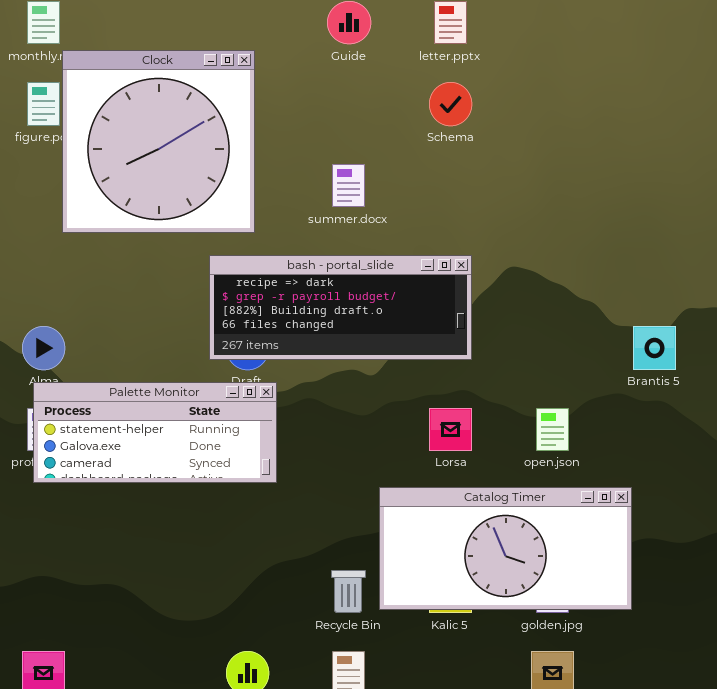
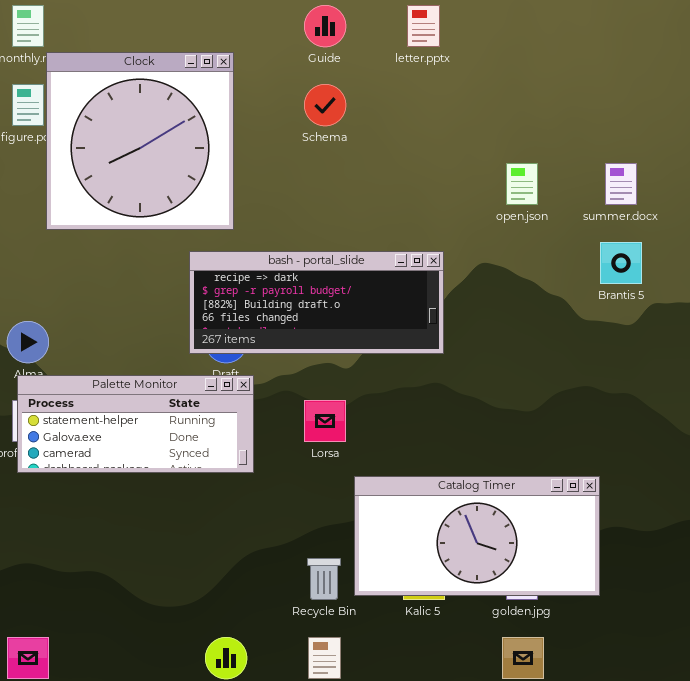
Schema: [429,82,472,126] -> [304,84,346,126], moved
summer.docx: [332,164,365,207] -> [605,163,637,205], moved
Brantis 5: [633,326,676,370] -> [600,242,642,284], moved
Lorsa: [429,408,472,451] -> [304,400,346,442], moved
open.json: [536,408,569,451] -> [506,163,538,205], moved

